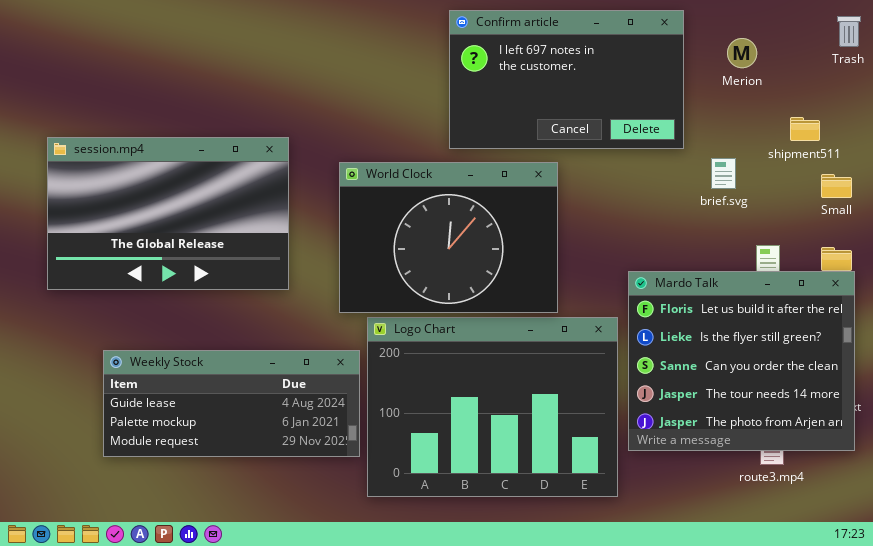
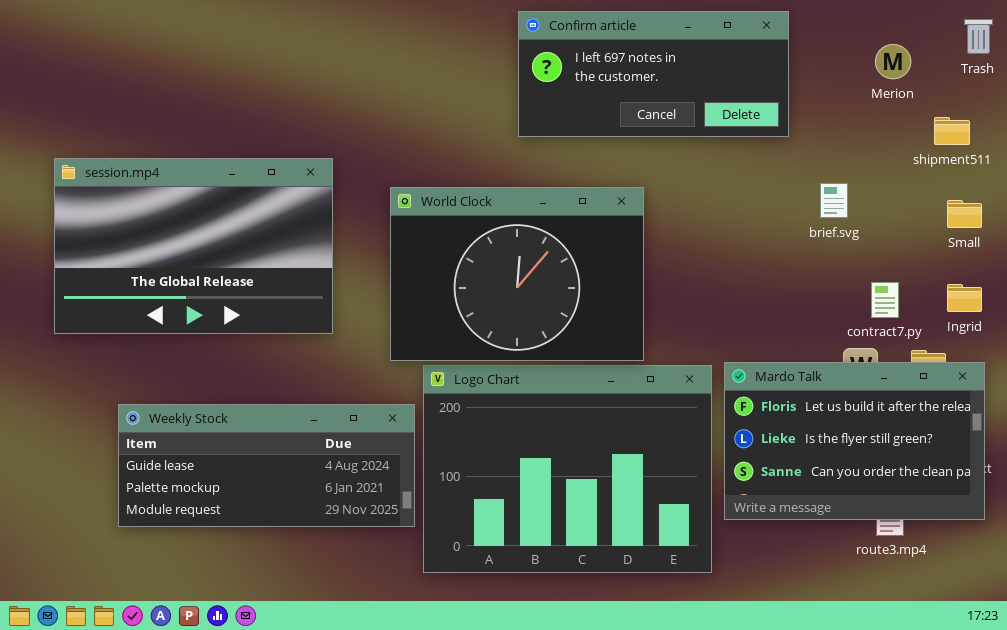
Confirm article: [449,10,684,149] -> [518,11,789,137], resized
Merion: [727,38,757,68] -> [875,44,911,79], moved
shipment511: [790,117,820,141] -> [934,117,970,145], moved
Mardo Talk: [628,271,855,451] -> [724,362,985,520], resized

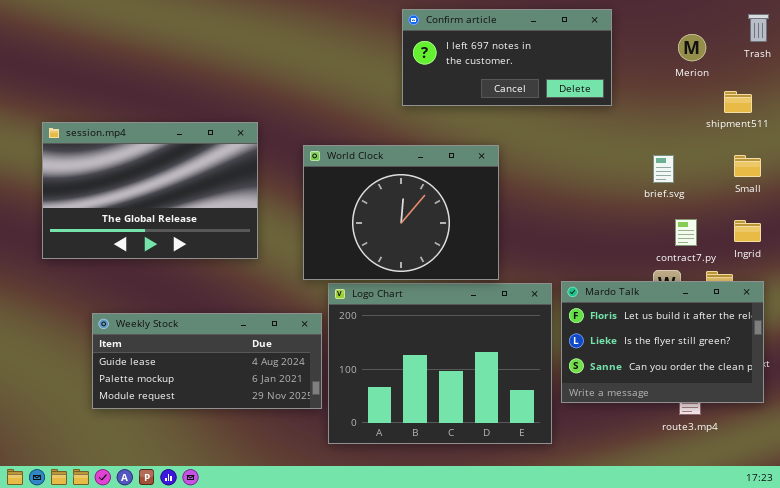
brief.svg: [820,183,848,218] -> [653,155,674,183], moved

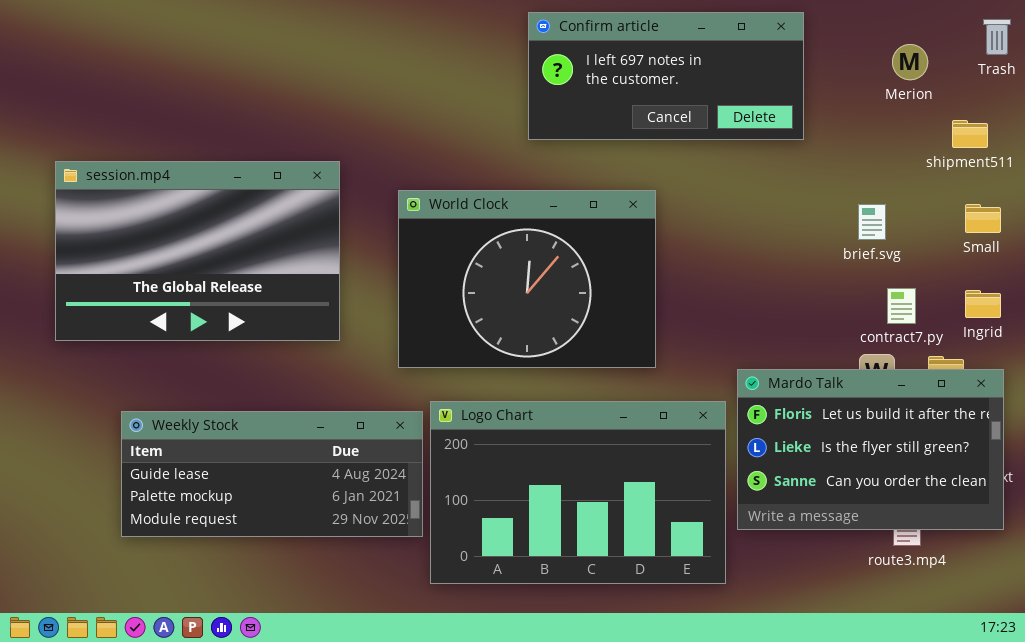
Logo Chart: [328,283,552,444] -> [430,401,726,584], resized

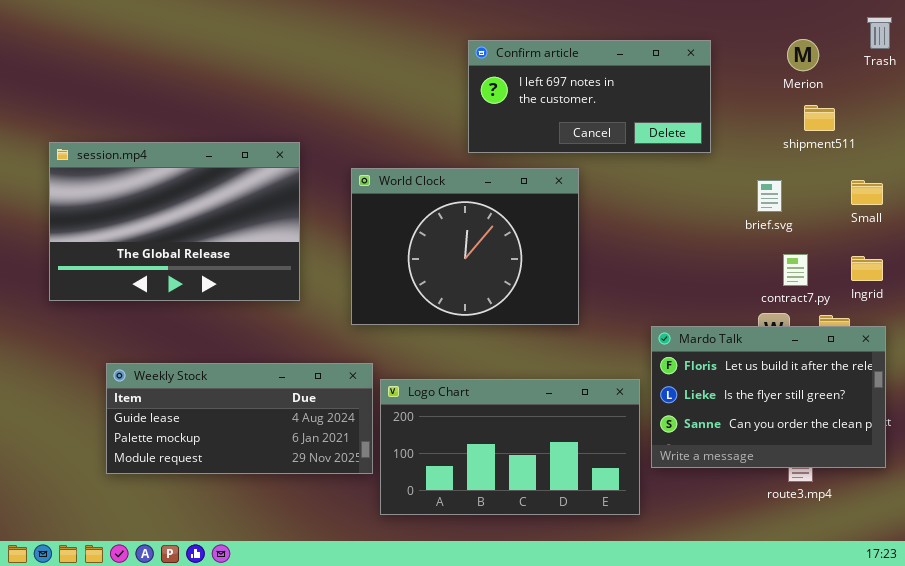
Confirm article: [528,12,804,140] -> [468,40,711,153], moved
shipment511: [952,120,988,148] -> [804,105,835,131], moved
Logo Chart: [430,401,726,584] -> [380,379,640,515], resized

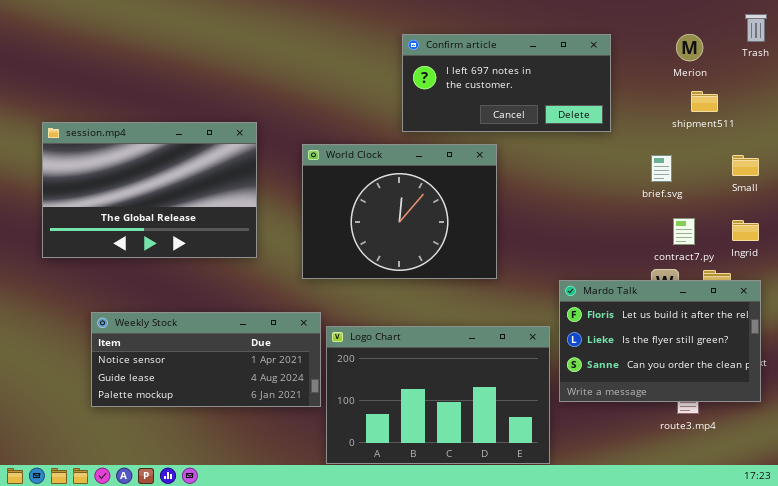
Weekly Stock: [106,363,373,474] -> [91,312,321,407], scrolled up 1 row
Logo Chart: [380,379,640,515] -> [326,326,550,464], resized

